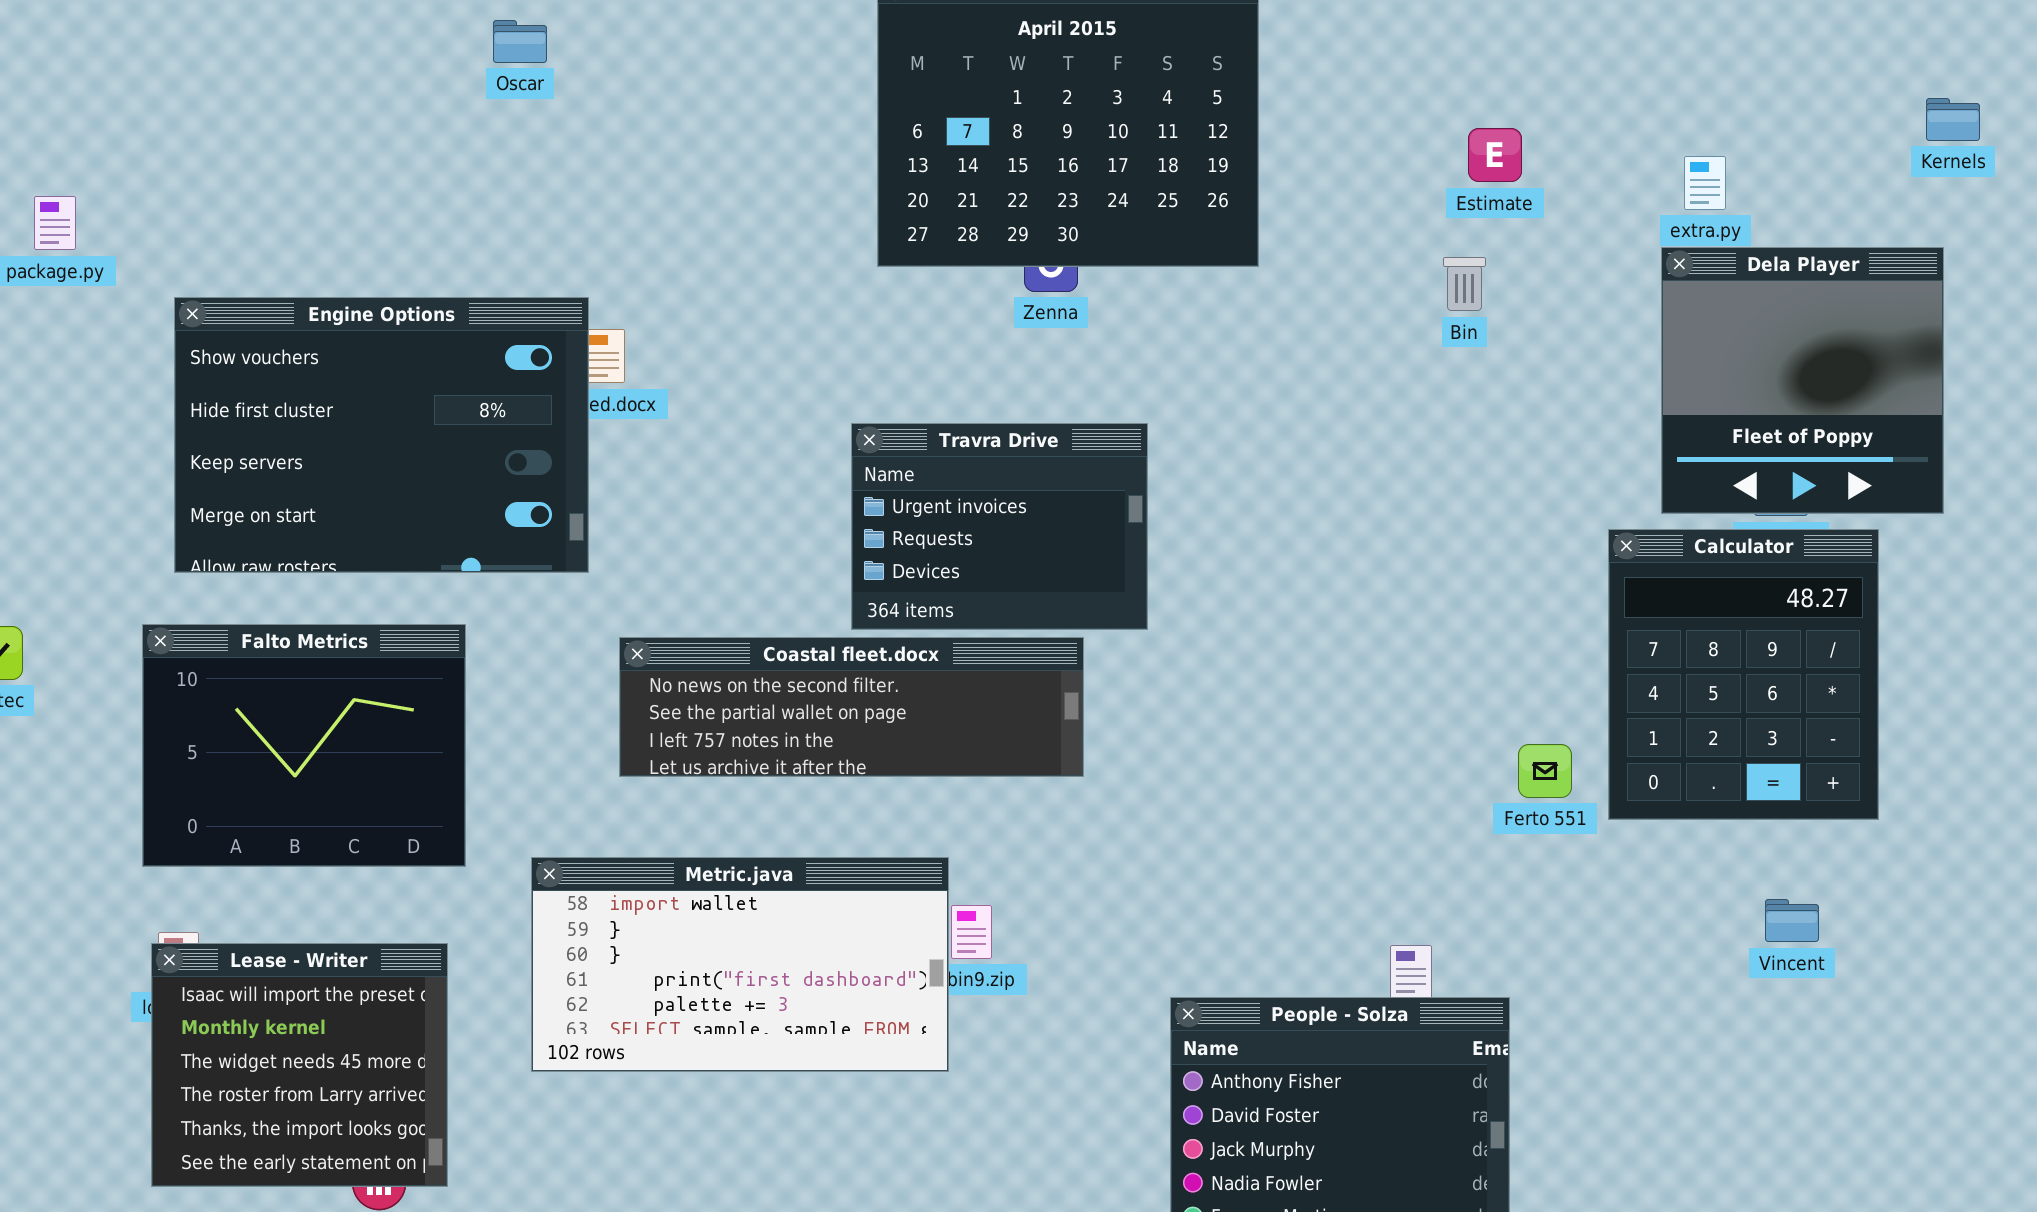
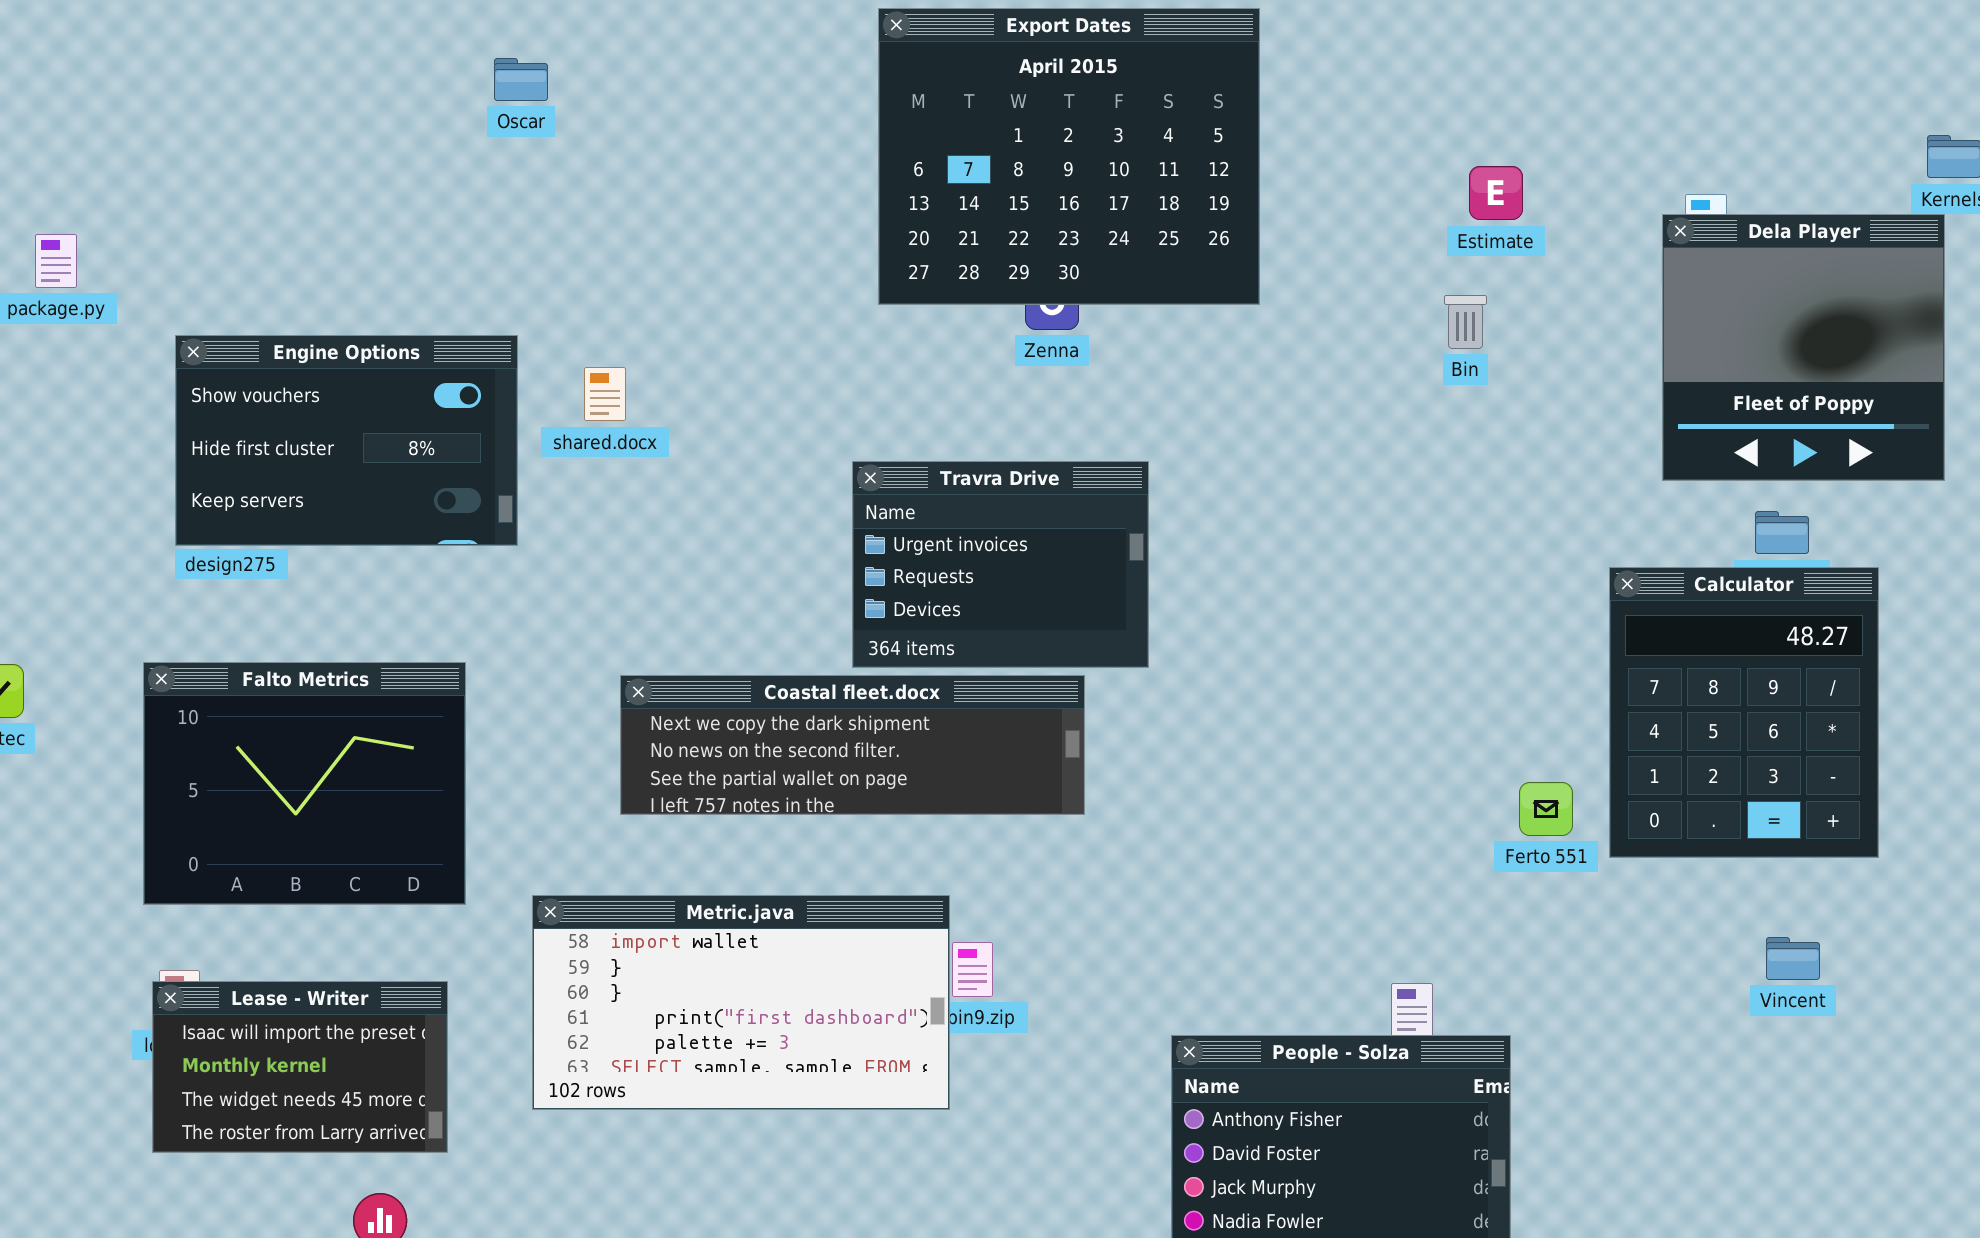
Dela Player: [1661,247,1944,514] -> [1662,214,1945,481], moved
Engine Options: [174,297,589,573] -> [175,335,518,546], resized
Coastal fleet.docx: [619,637,1084,777] -> [620,675,1085,815], scrolled up 1 row
Lease - Writer: [151,943,448,1187] -> [152,981,448,1153], resized

